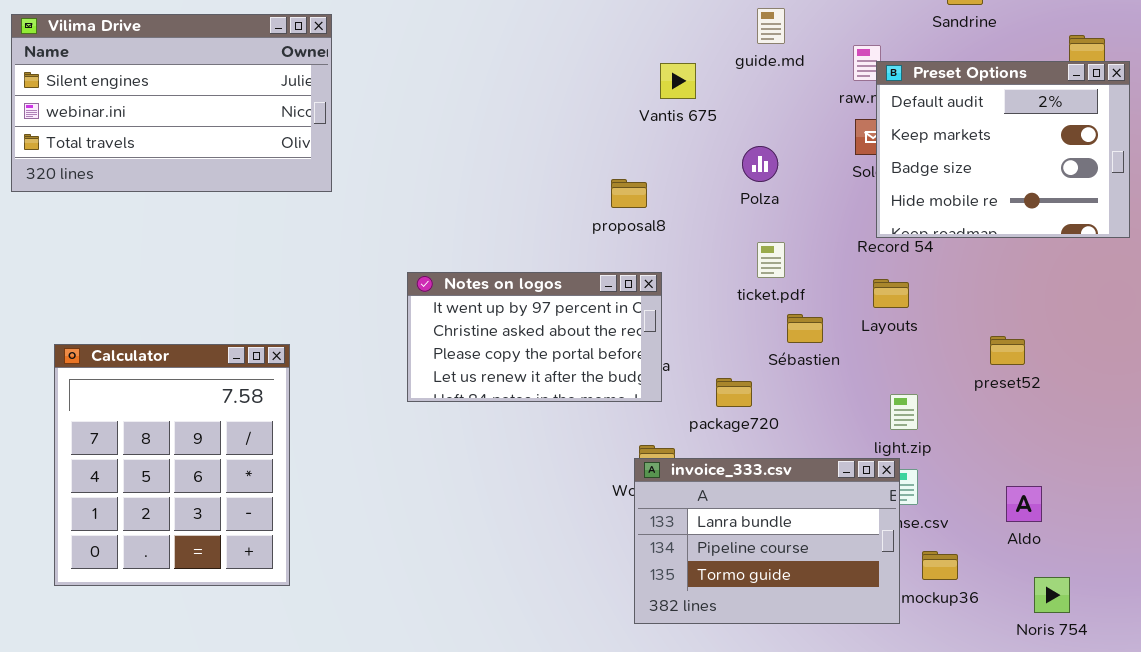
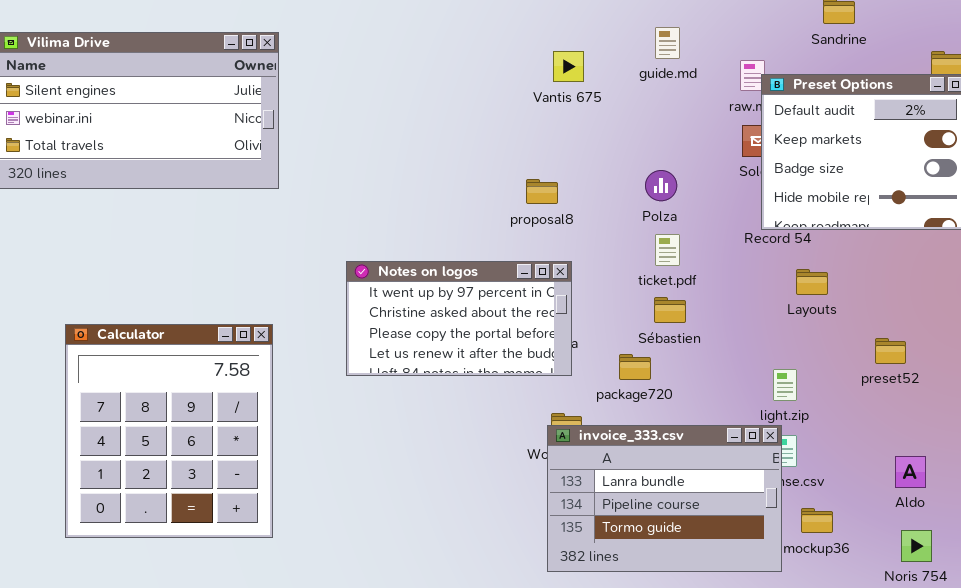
Vantis 675: [660,63,696,99] -> [553,51,584,82], moved
Polza: [742,146,778,182] -> [645,170,677,201], moved
Layouts: [873,279,909,308] -> [796,269,828,295], moved
Sébastien: [787,314,823,343] -> [654,297,686,323], moved
preset52: [990,336,1025,365] -> [875,338,906,364], moved
Calculator: [54,344,290,586] -> [65,324,273,538], moved
Aldo: [1006,486,1042,522] -> [895,456,926,488], moved

